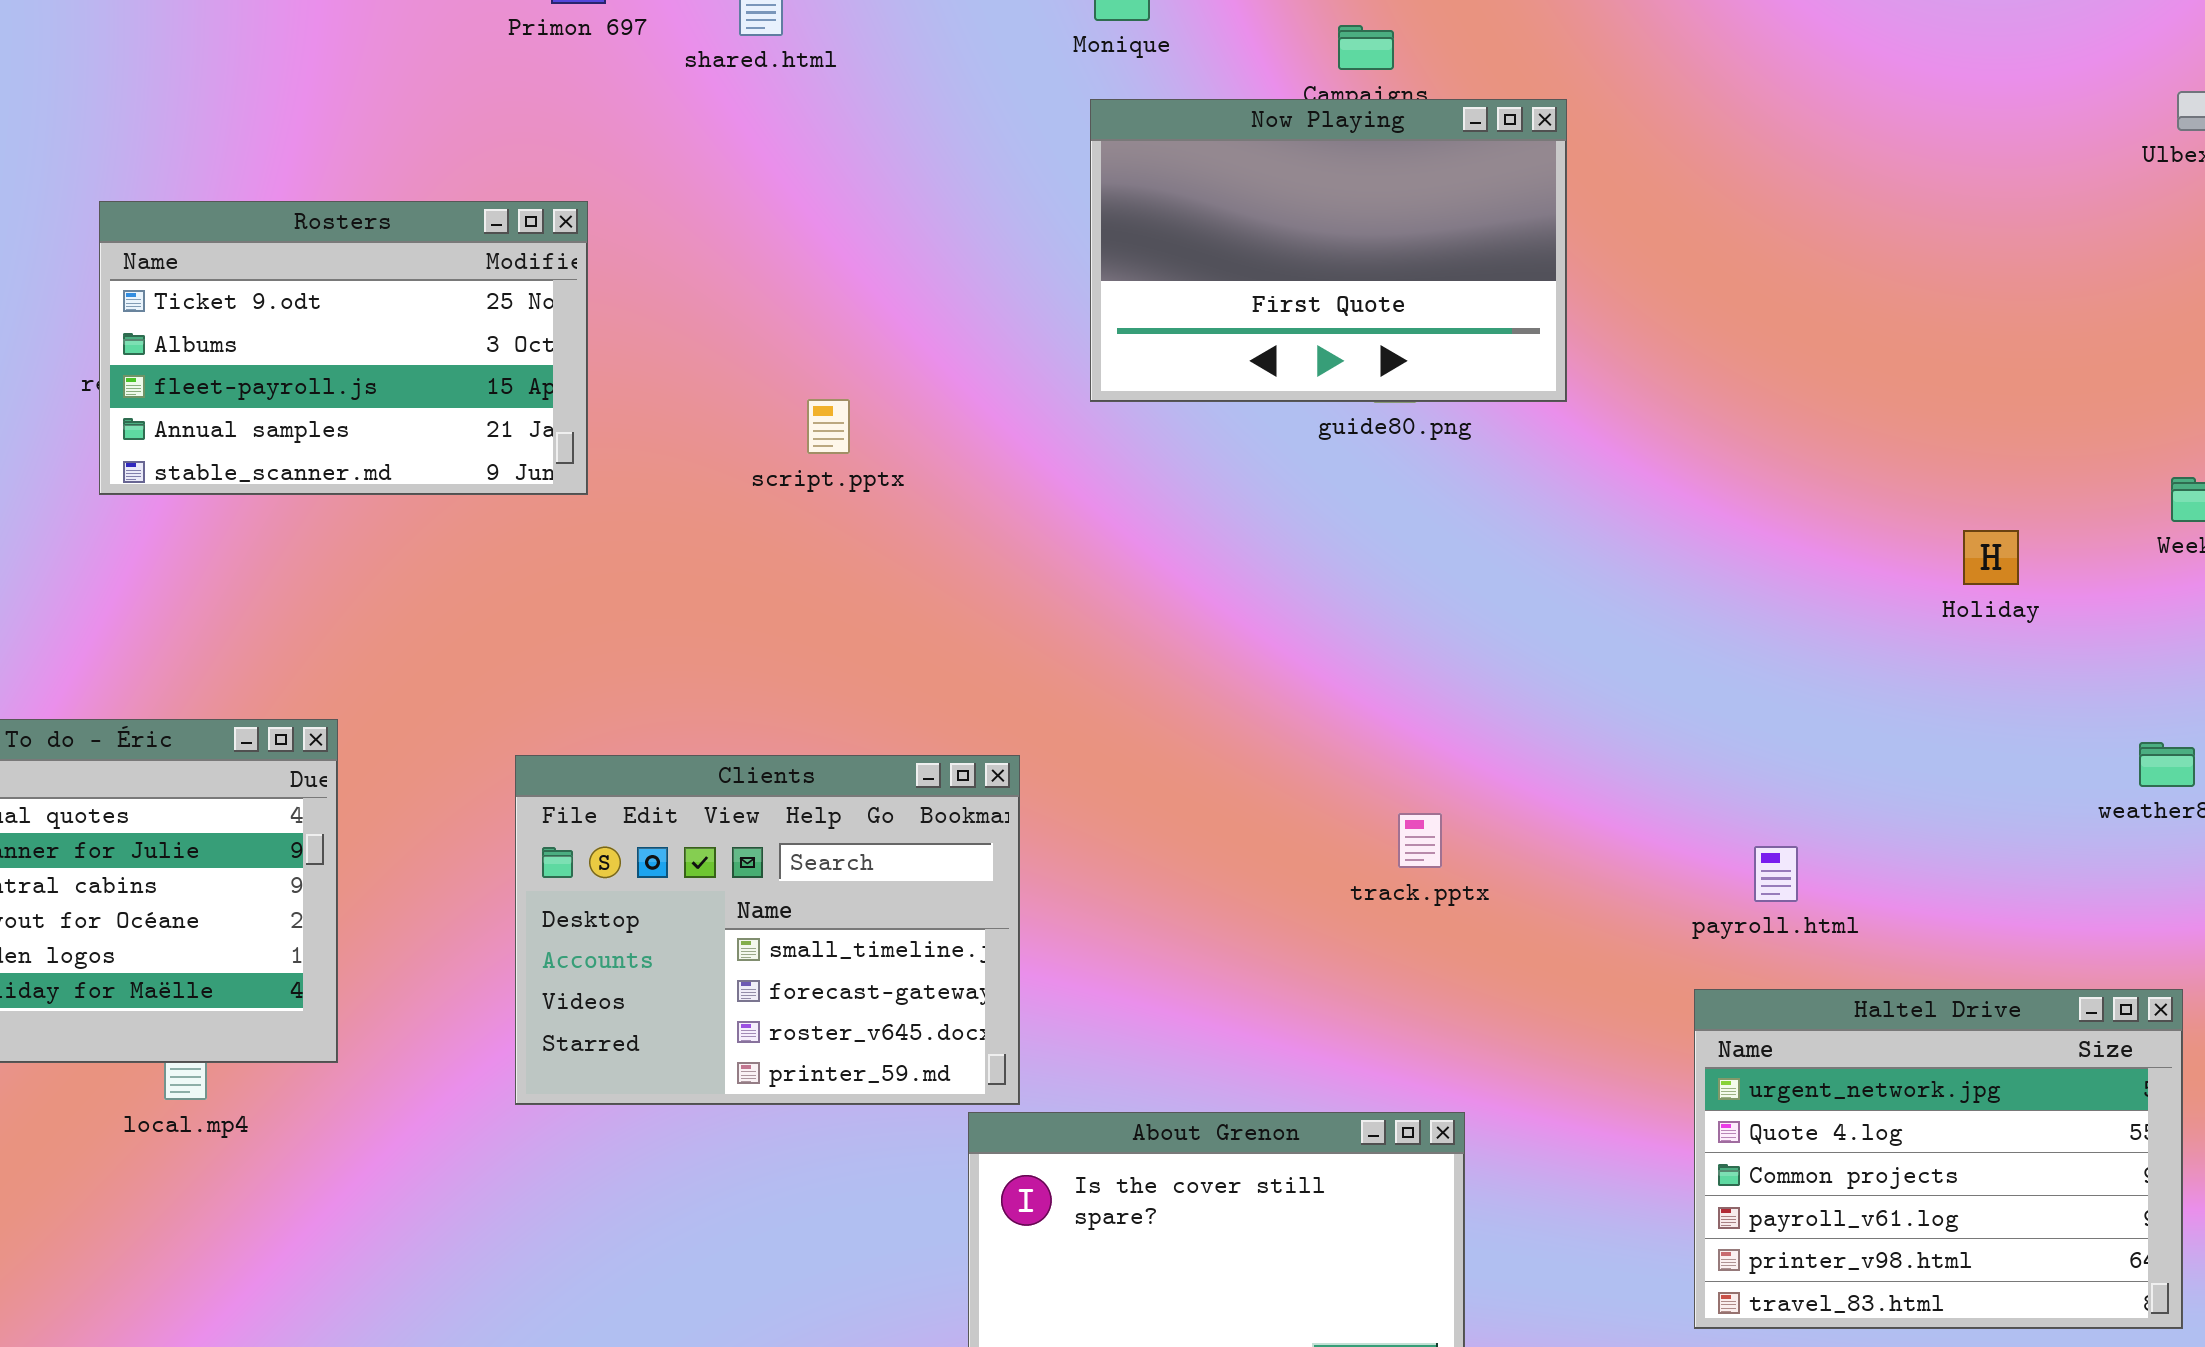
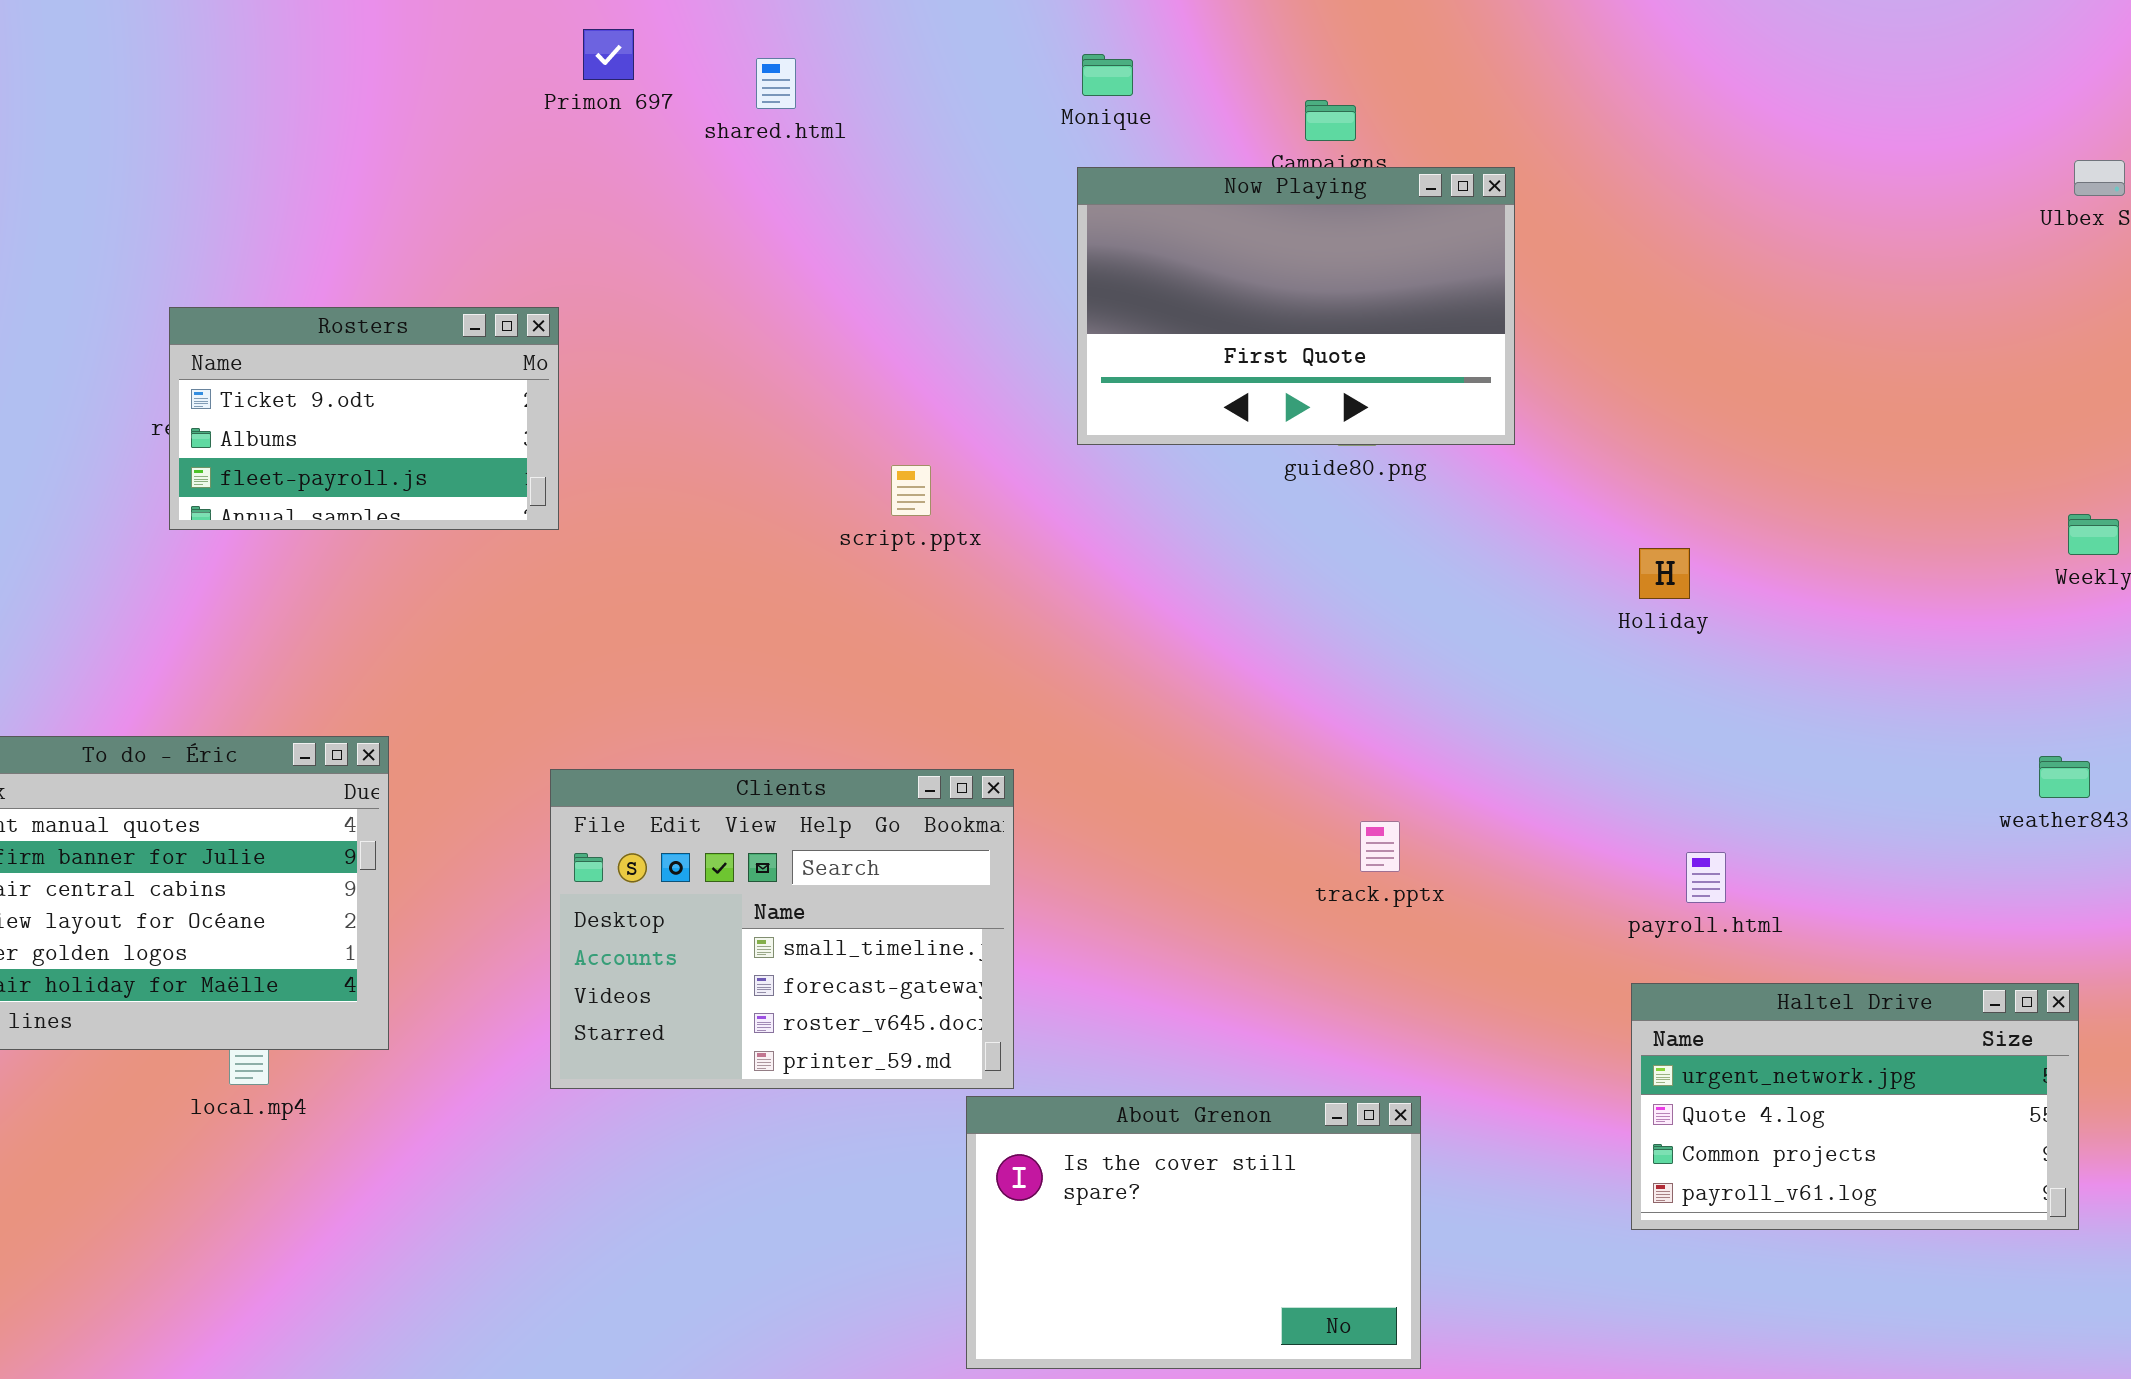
Rosters: [99,201,588,495] -> [169,307,559,530], resized
script.pptx: [807,399,850,454] -> [891,465,931,516], moved
Holiday: [1963,530,2019,585] -> [1639,548,1690,599], moved
Haltel Drive: [1694,989,2183,1329] -> [1631,983,2079,1230], resized

